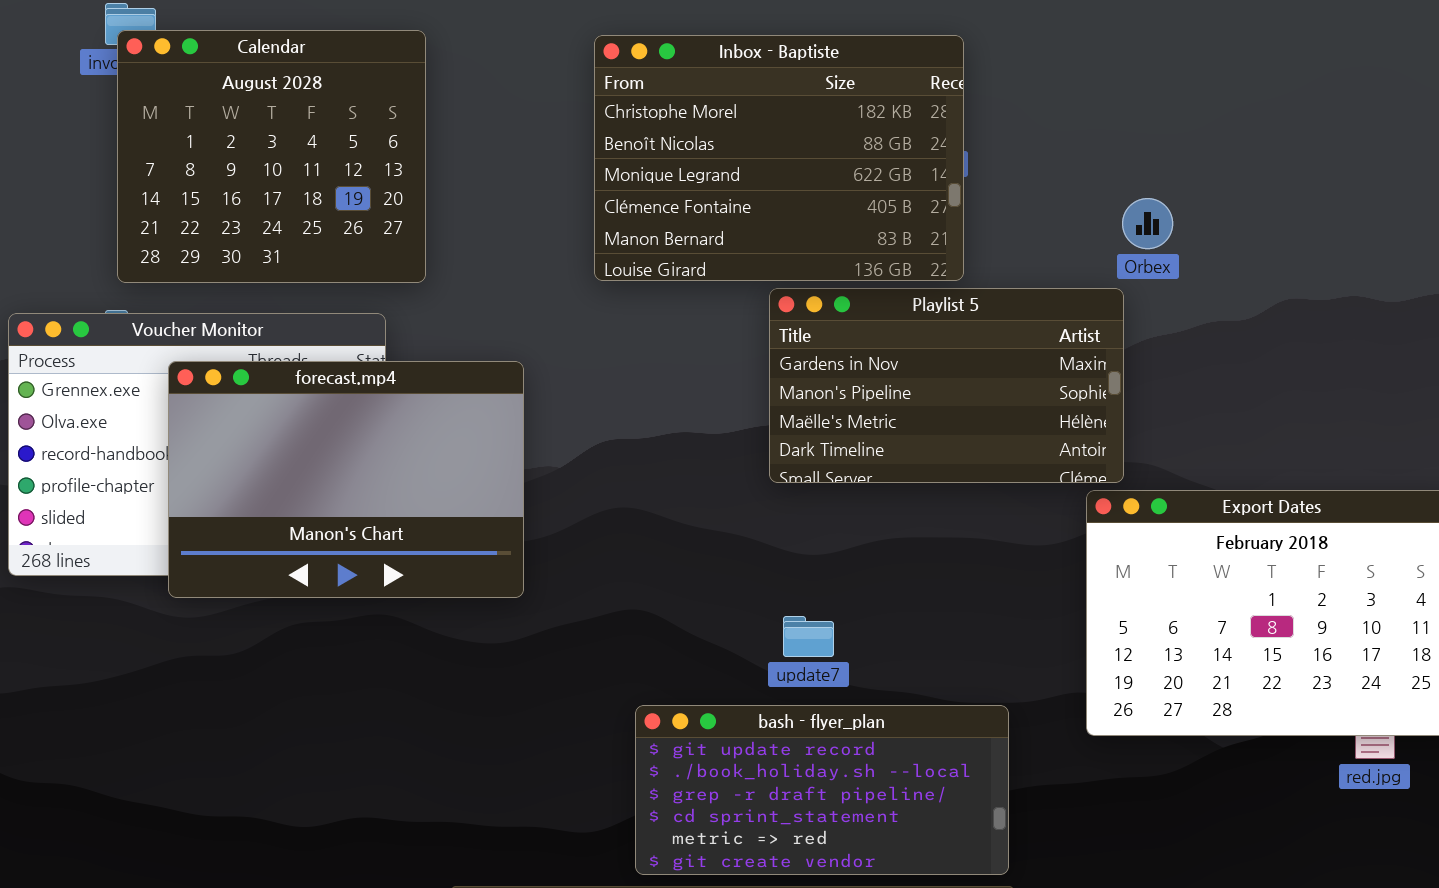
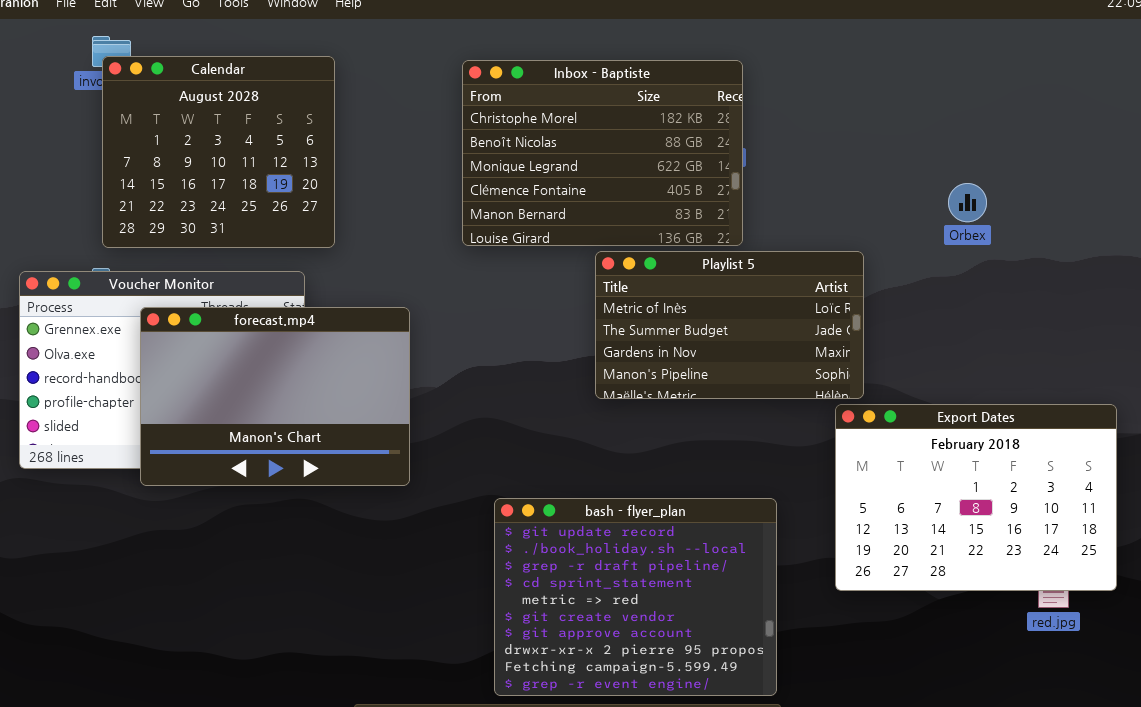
Orbex: [1122,198,1173,249] -> [948,183,987,222], moved
Playlist 5: [769,288,1124,483] -> [595,251,864,399], scrolled up 2 rows
bash - flyer_plan: [635,705,1009,875] -> [494,498,777,696], resized

